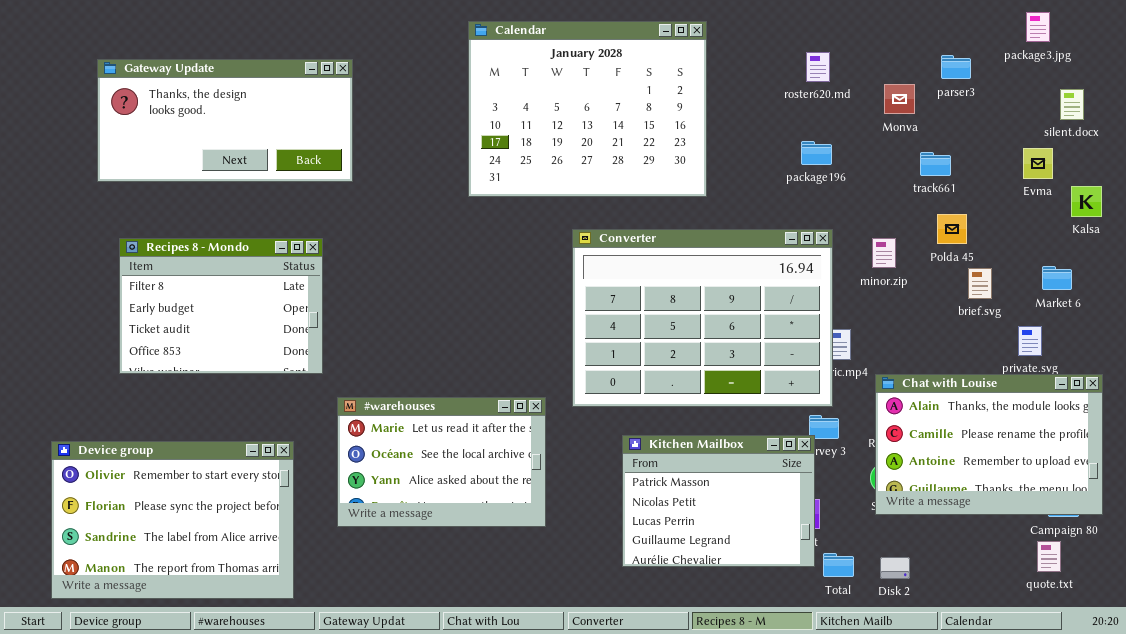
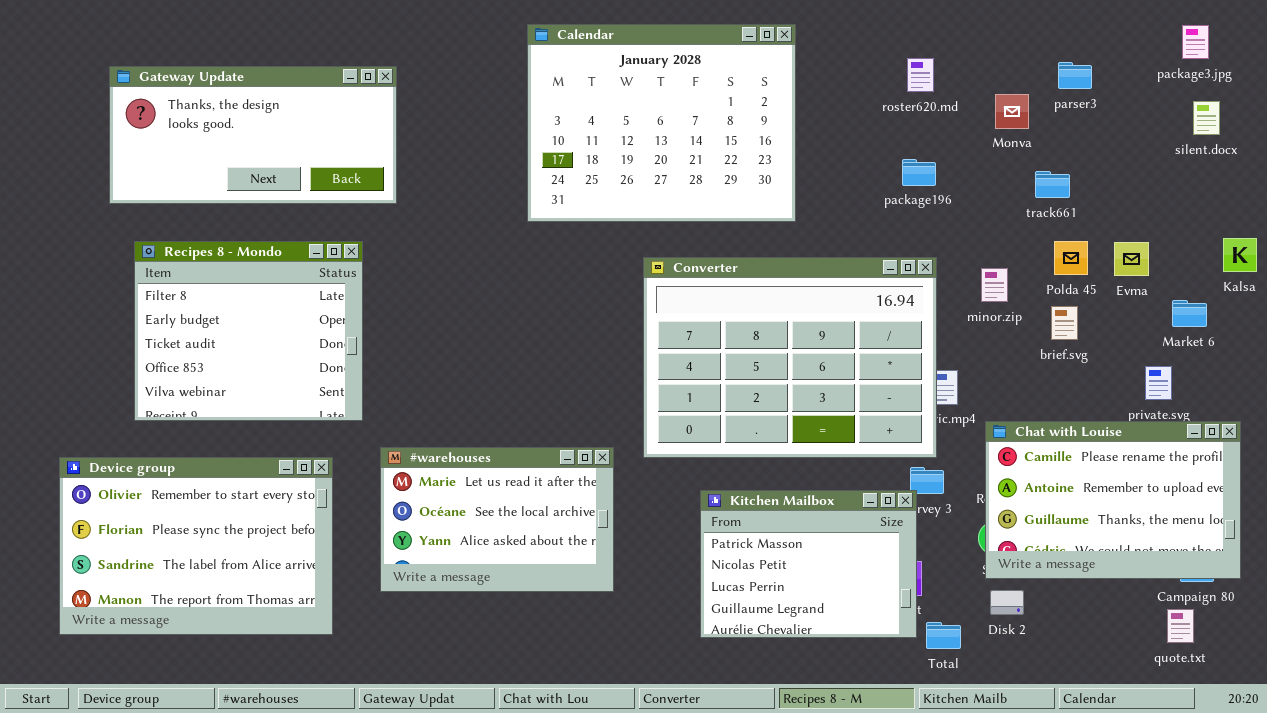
package3.jpg: [1026,12,1050,42] -> [1182,25,1209,59], moved
Evma: [1023,148,1053,179] -> [1114,242,1149,276], moved
Kalsa: [1071,186,1102,217] -> [1223,238,1257,272], moved
Recipes 8 - Mondo: [119,238,323,374] -> [134,241,363,421], resized
brief.svg: [968,268,992,299] -> [1051,306,1078,340], moved
Chat with Louise: [875,374,1103,515] -> [985,421,1241,579], scrolled down 1 row
Device group: [51,441,294,599] -> [59,457,333,635], moved
Disk 2: [880,557,910,579] -> [990,590,1024,615], moved

